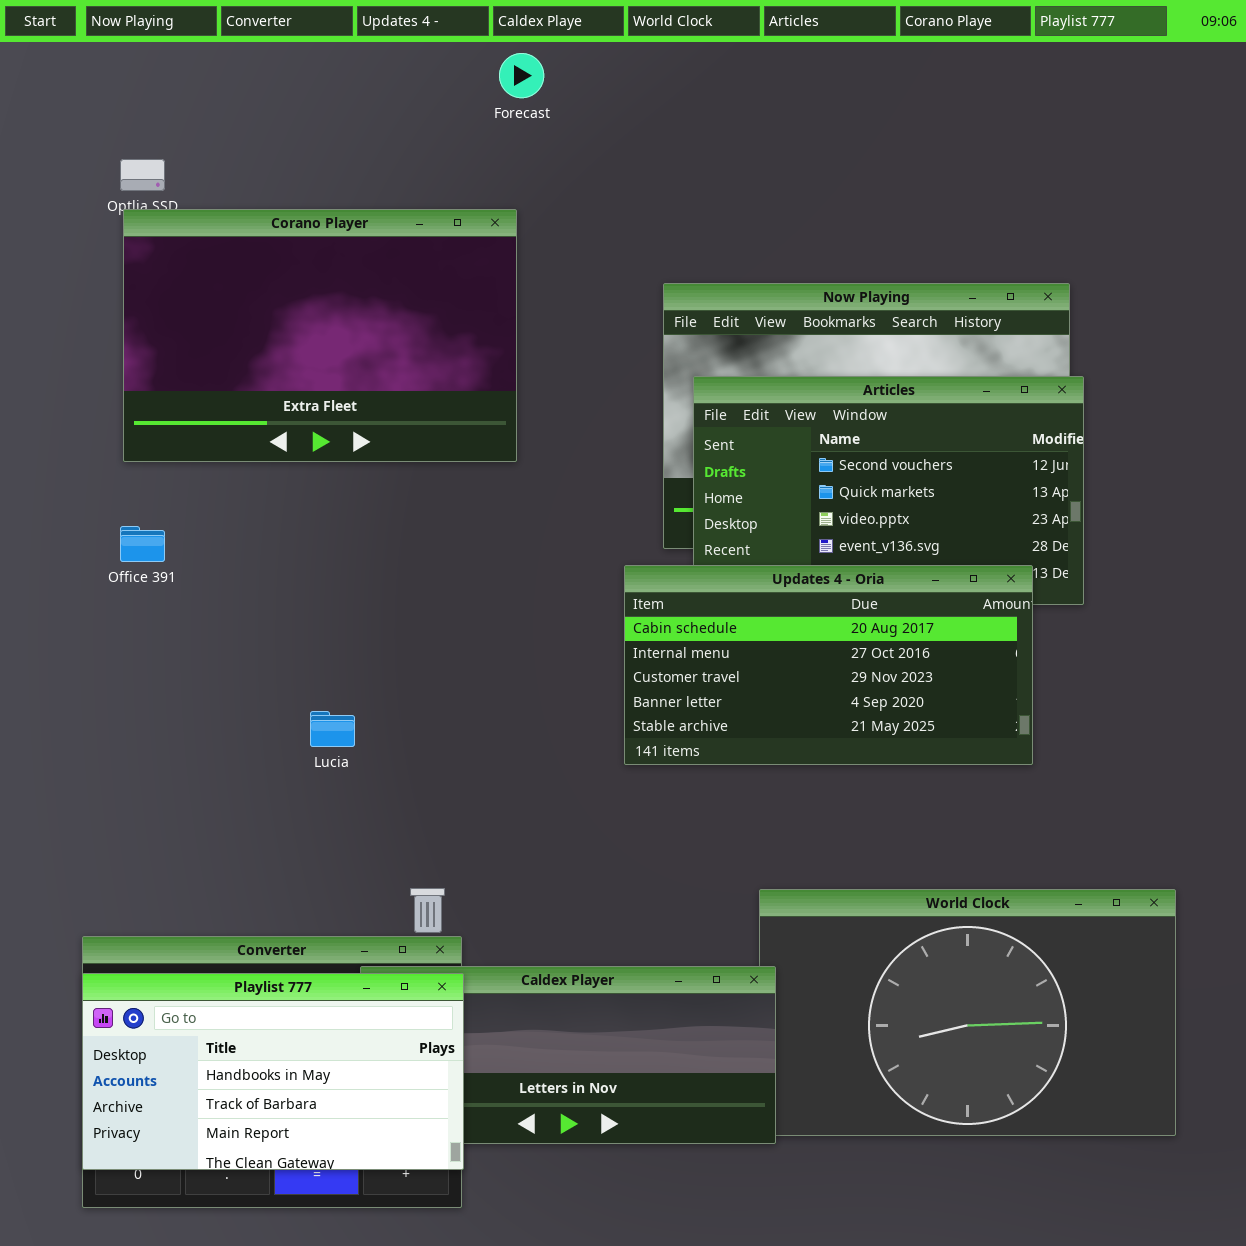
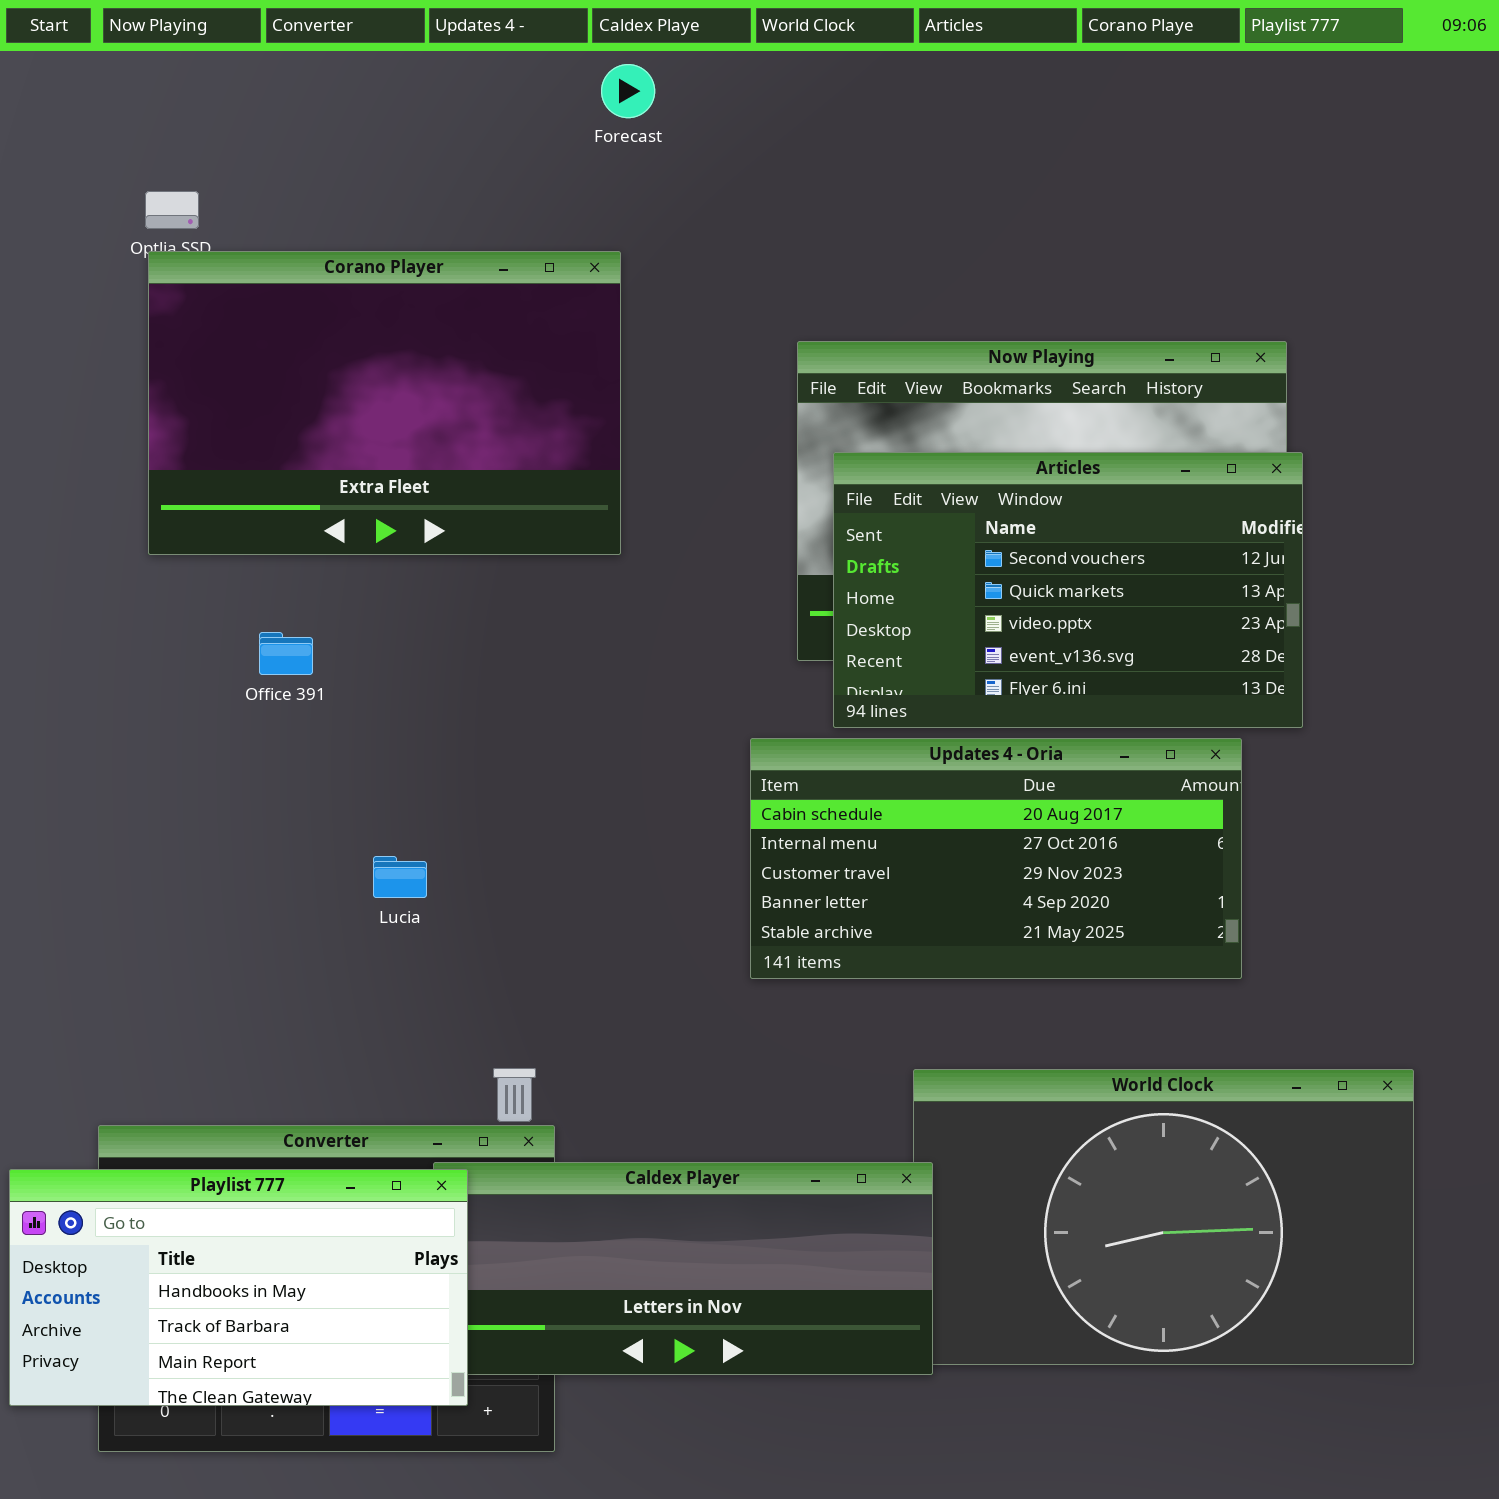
Office 391: [120,526,165,562] -> [259,632,313,675], moved
Updates 4 - Oria: [624,565,1033,765] -> [750,738,1242,979], moved
Playlist 777: [82,973,464,1170] -> [9,1169,468,1406], moved

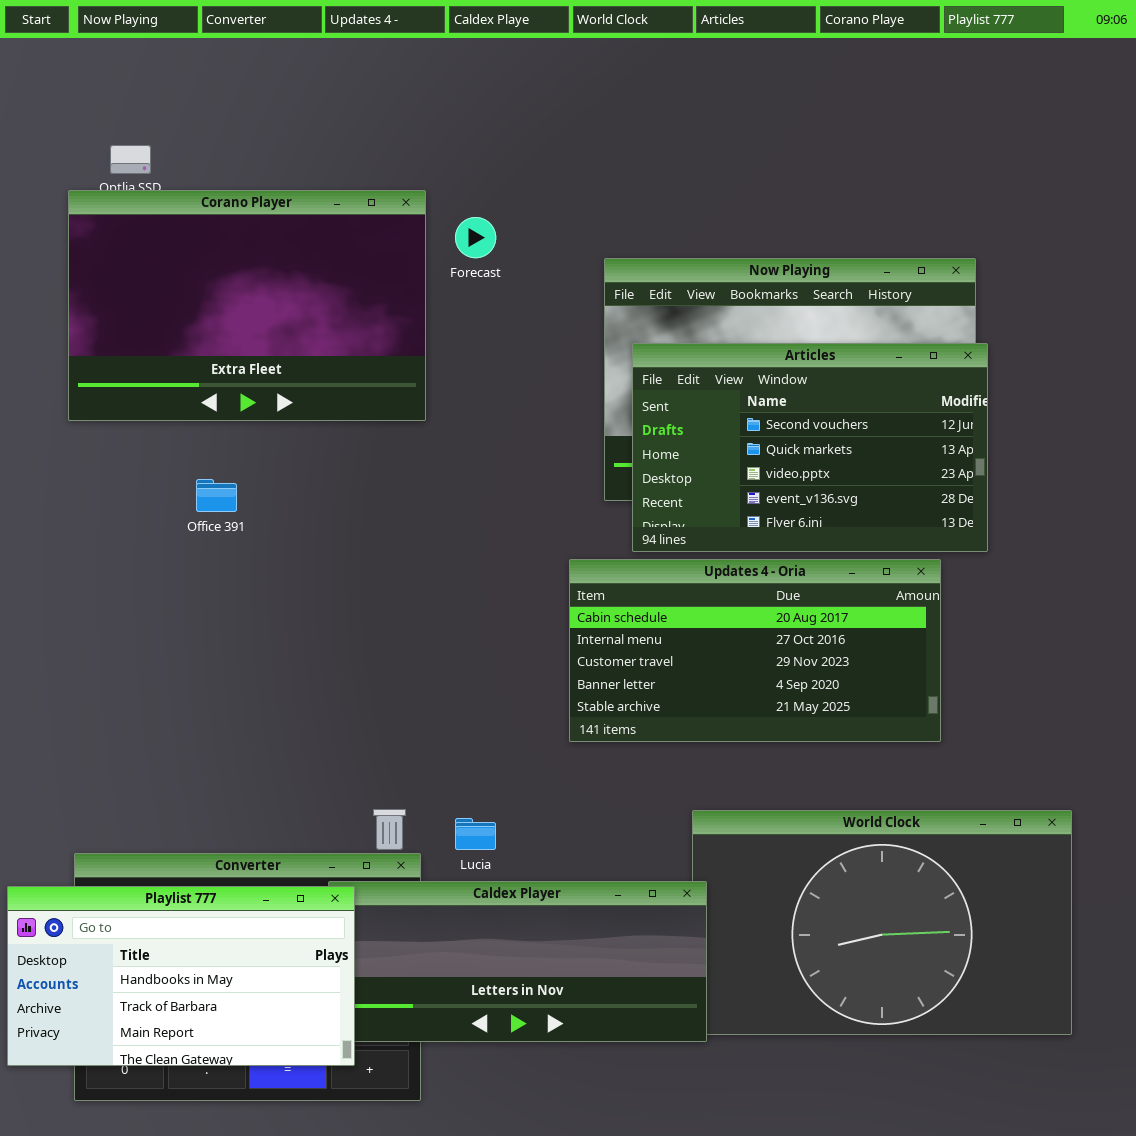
Forecast: [601,64,655,118] -> [455,217,496,258], moved
Corano Player: [148,251,621,555] -> [68,190,426,421], moved
Lucia: [373,856,427,898] -> [455,818,496,850], moved

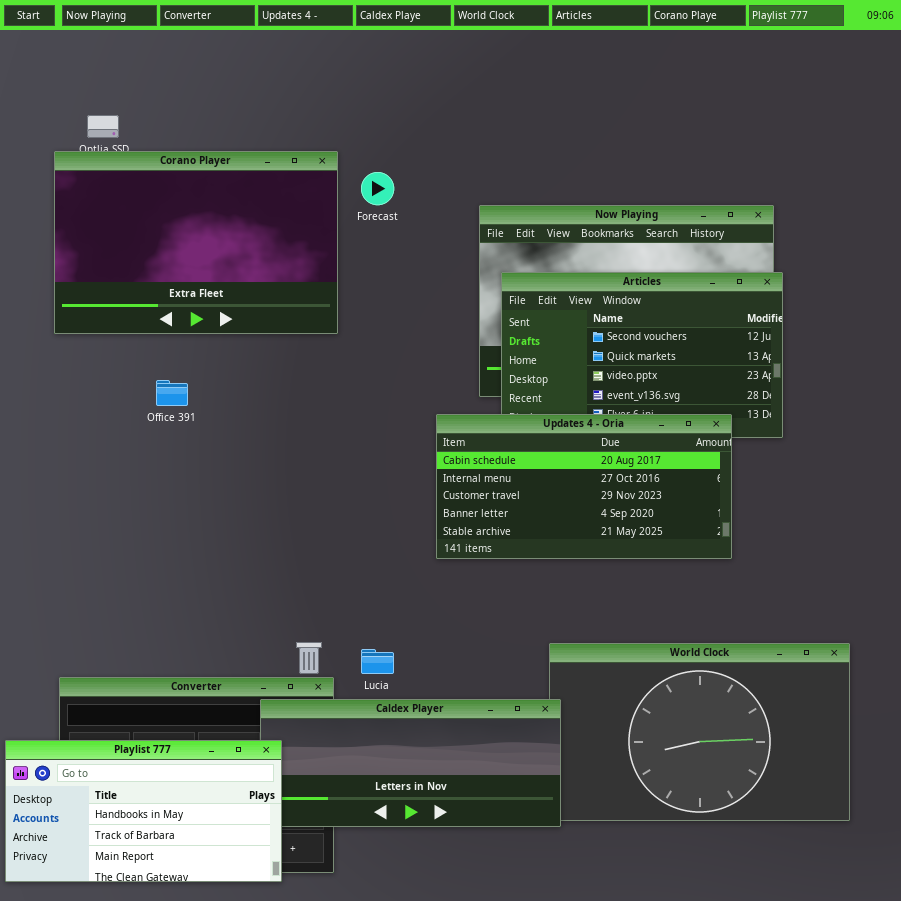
Updates 4 - Oria: [569,559,941,742] -> [436,414,732,559], moved
Playlist 777: [7,886,355,1066] -> [5,740,282,882], moved

